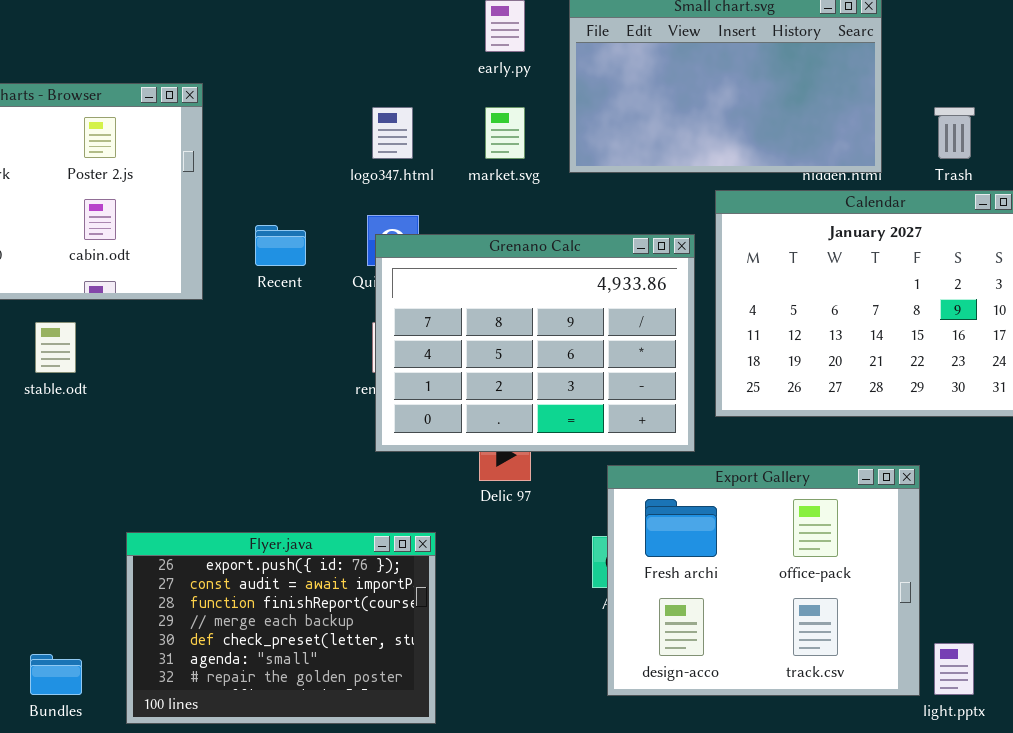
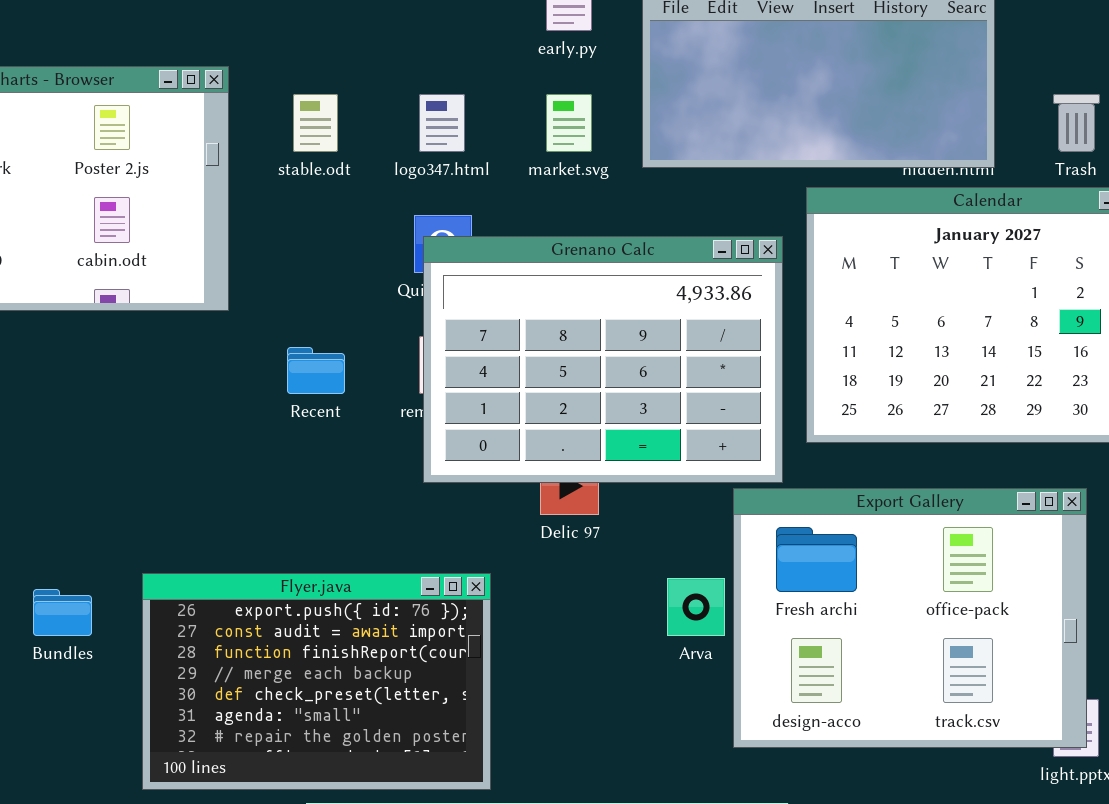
Recent: [255,225,306,266] -> [287,347,345,394], moved
stable.odt: [35,322,76,373] -> [293,94,338,152], moved
Export Gallery: [607,465,920,696] -> [733,488,1087,748], moved
Bundles: [30,654,82,695] -> [33,589,92,636], moved

